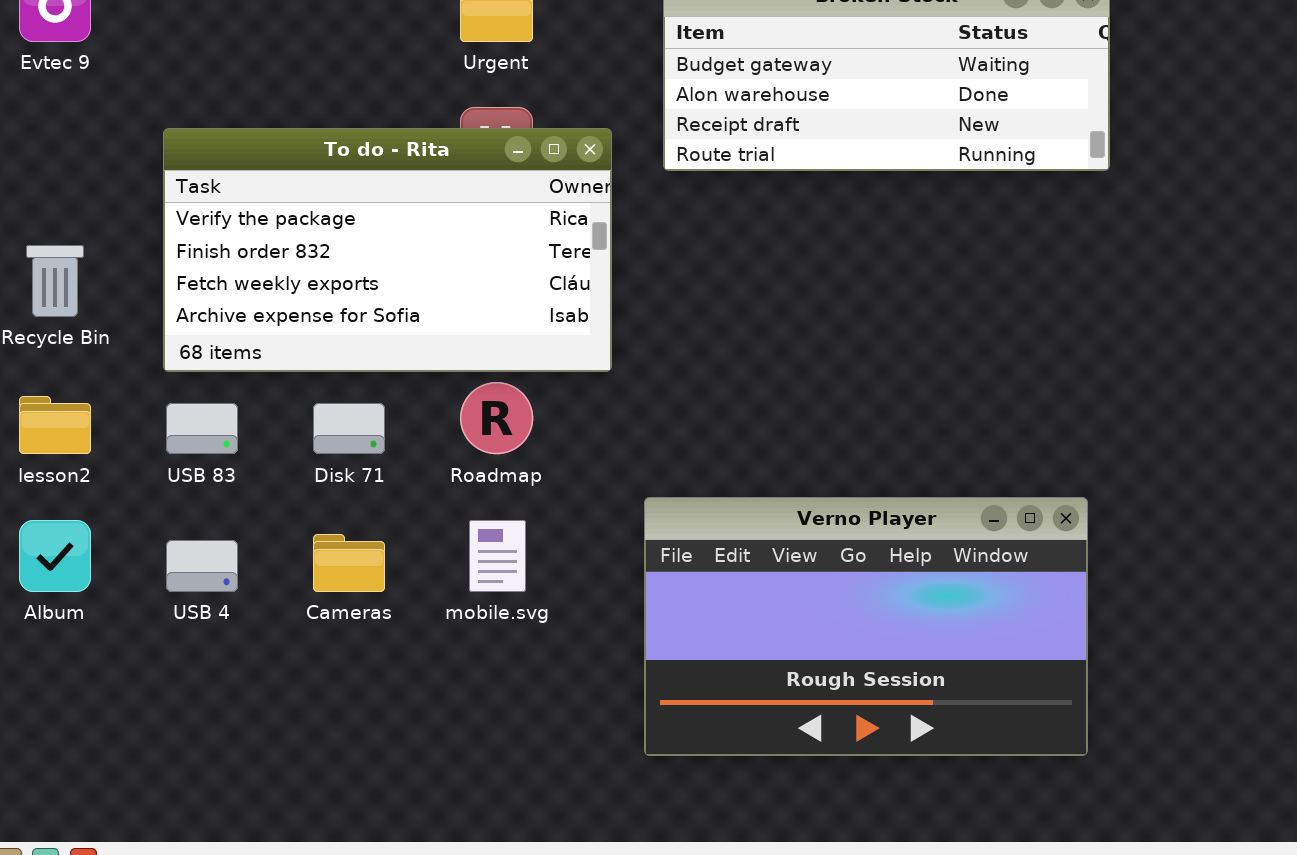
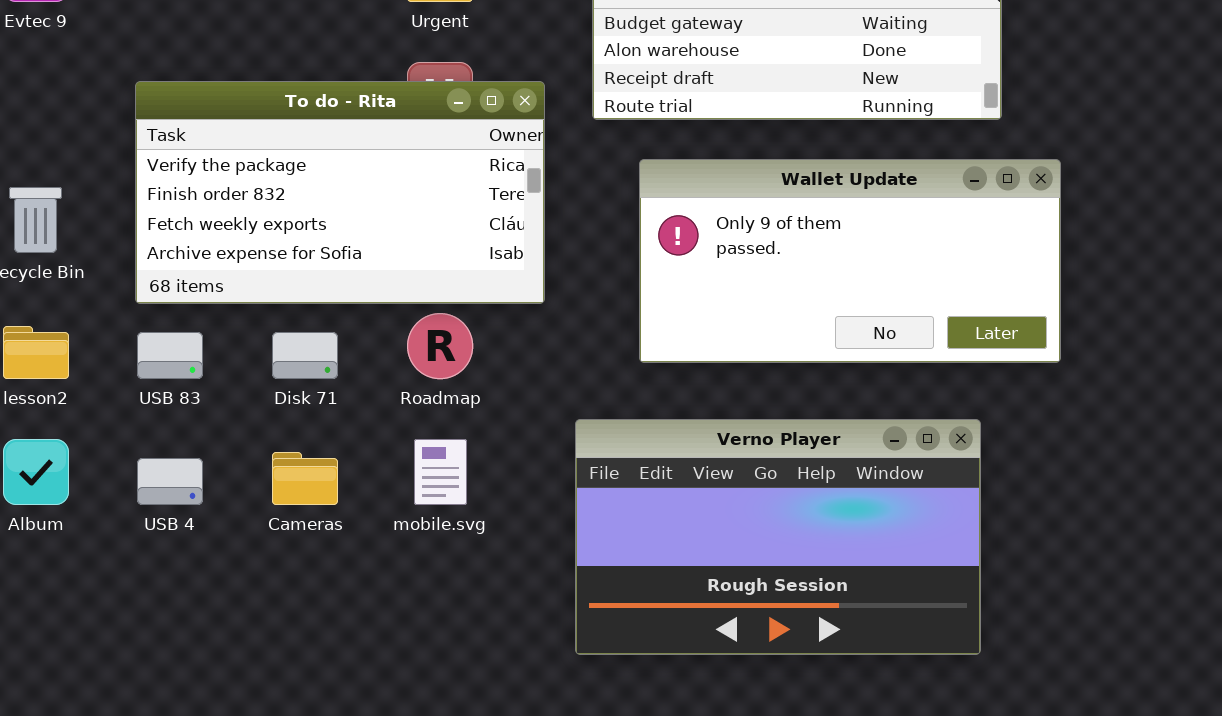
Wallet Update: none -> [639,159,1061,363], opened

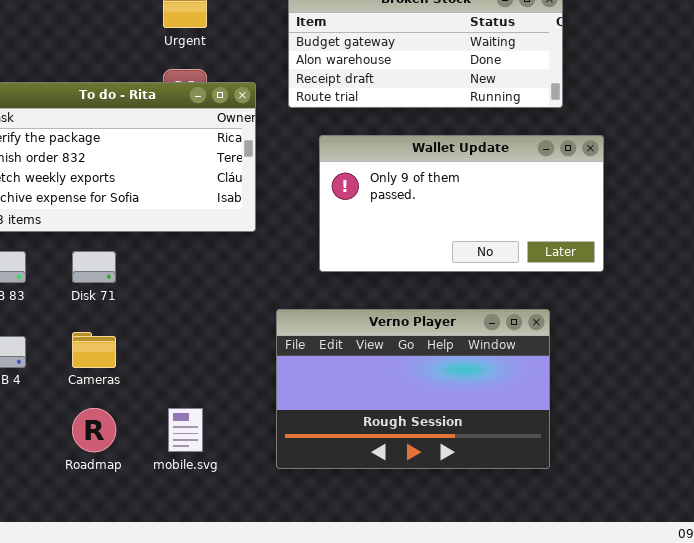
Roadmap: [407,313,473,379] -> [72,408,116,452], moved
mobile.svg: [414,439,467,505] -> [168,408,203,452], moved

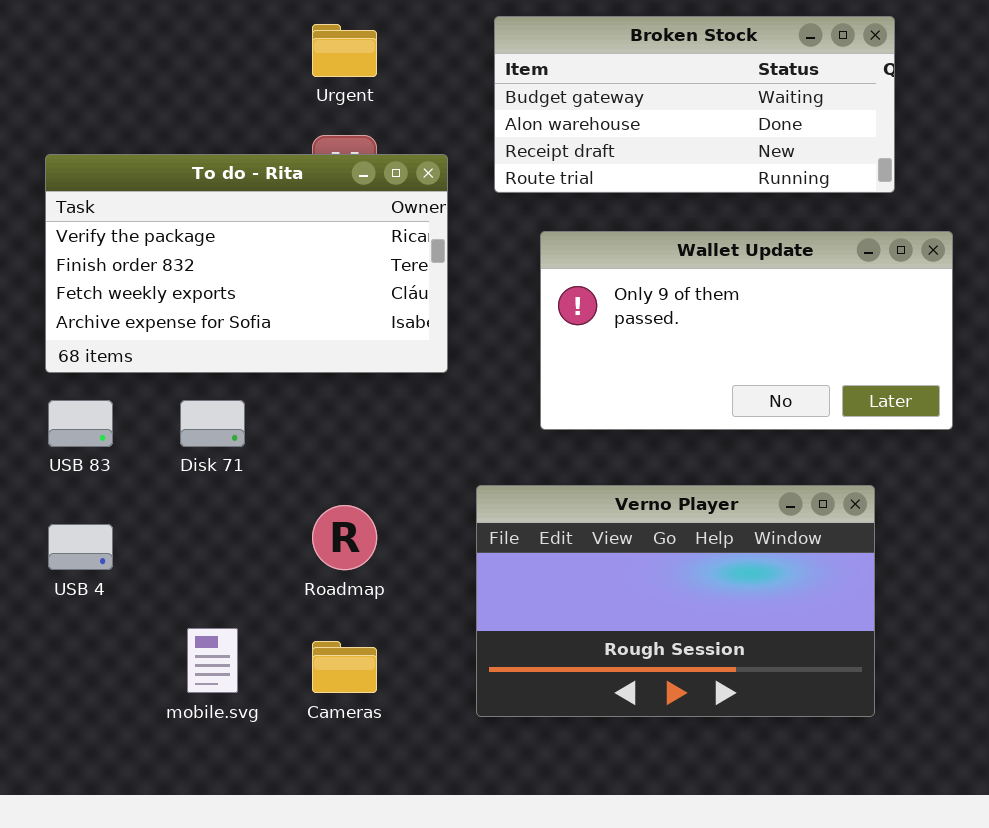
Cameras: [72,332,116,368] -> [312,641,377,693], moved
Roadmap: [72,408,116,452] -> [312,505,377,570], moved
mobile.svg: [168,408,203,452] -> [187,628,238,693], moved

